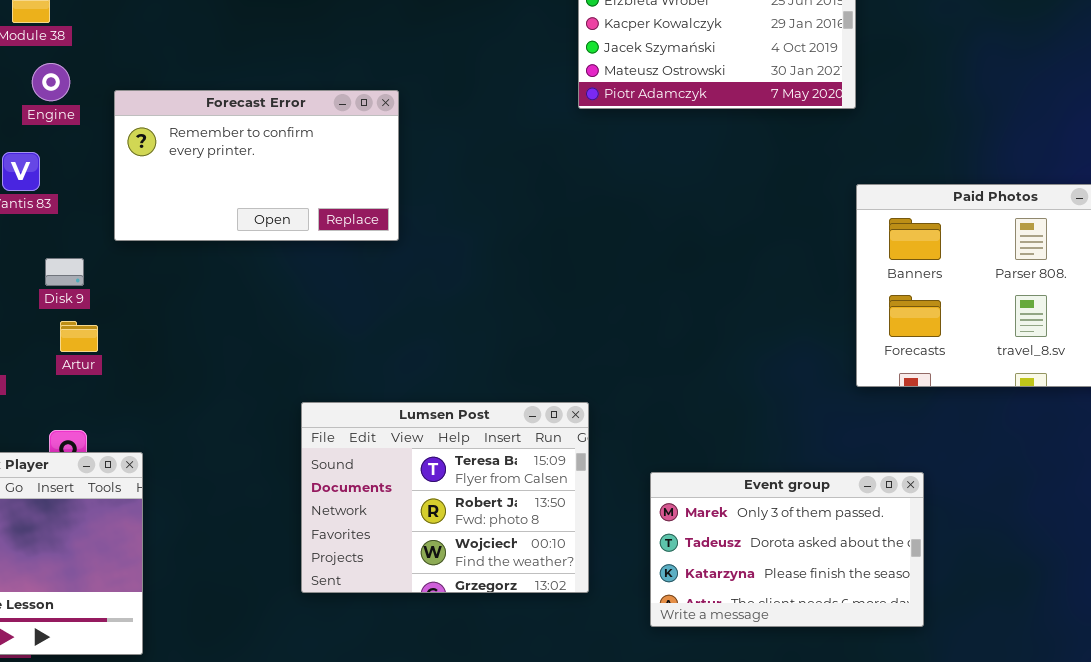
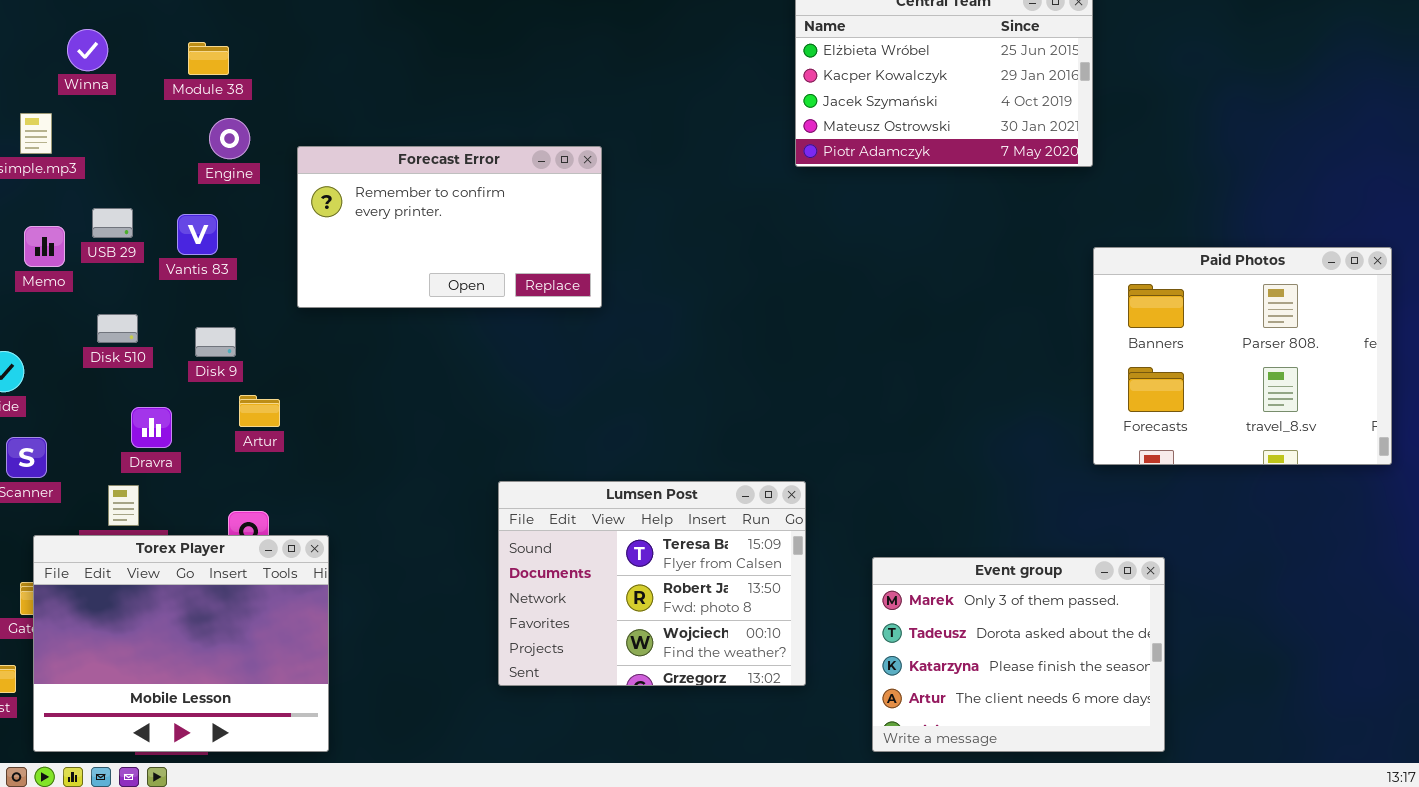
Disk 9: [45,258,84,286] -> [195,327,236,357], moved
Event group: [650,472,924,627] -> [872,557,1165,752], resized

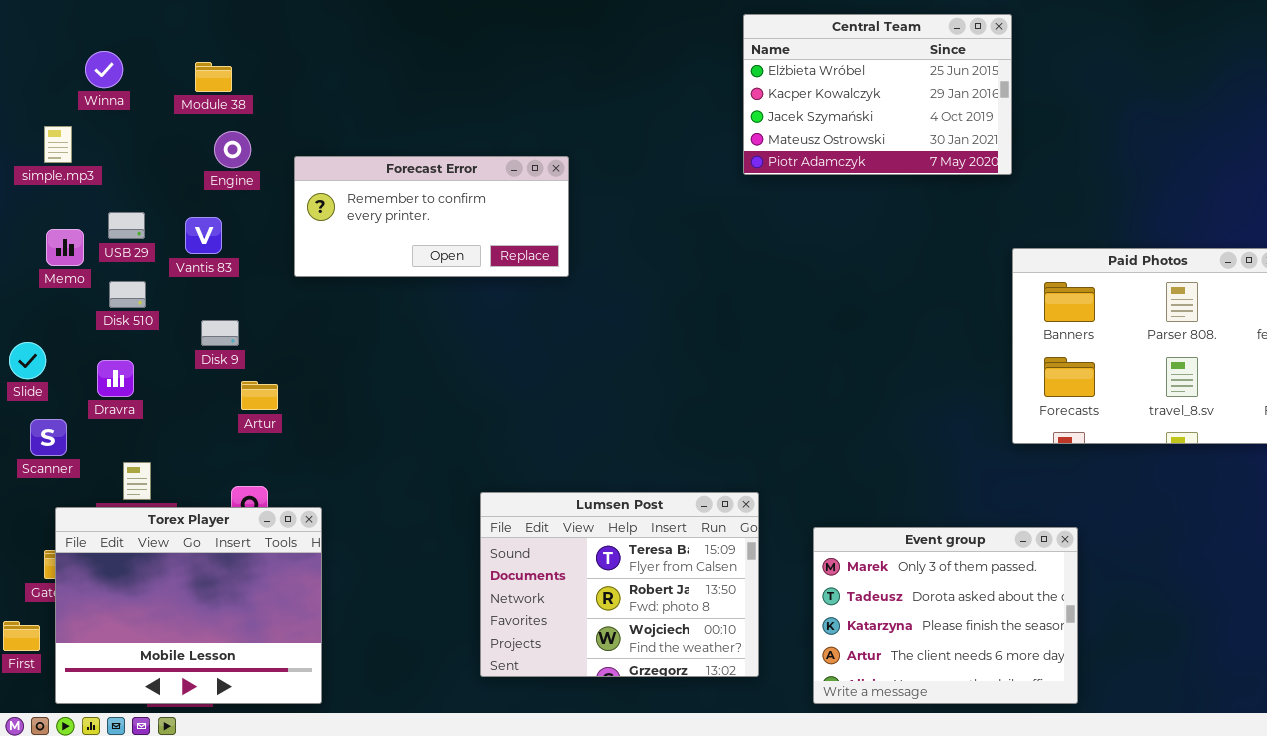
Forecast Error: [297,146,602,308] -> [294,156,569,277], resized
Disk 510: [97,314,138,343] -> [109,281,146,308], moved
Dravra: [131,407,172,448] -> [97,360,134,397], moved
Lumsen Post: [498,481,806,686] -> [480,492,759,677], moved

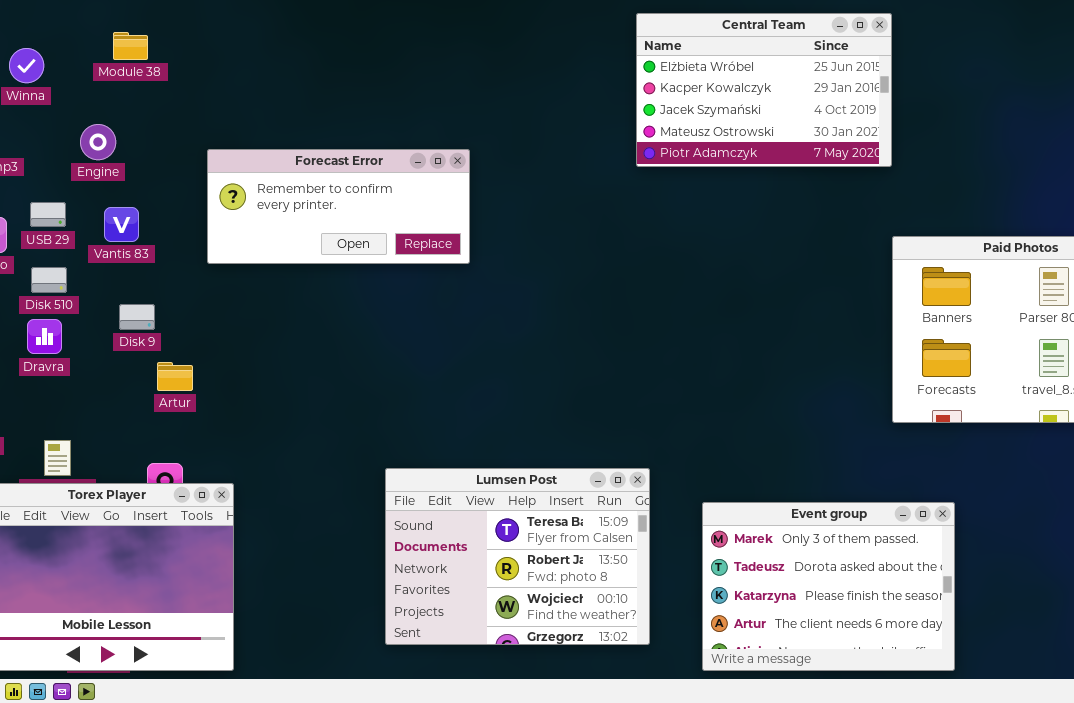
Module 38: [195,62,232,92] -> [113,32,148,60], moved
Engine: [214,131,251,168] -> [80,124,116,160], moved
Dravra: [97,360,134,397] -> [27,319,62,354], moved

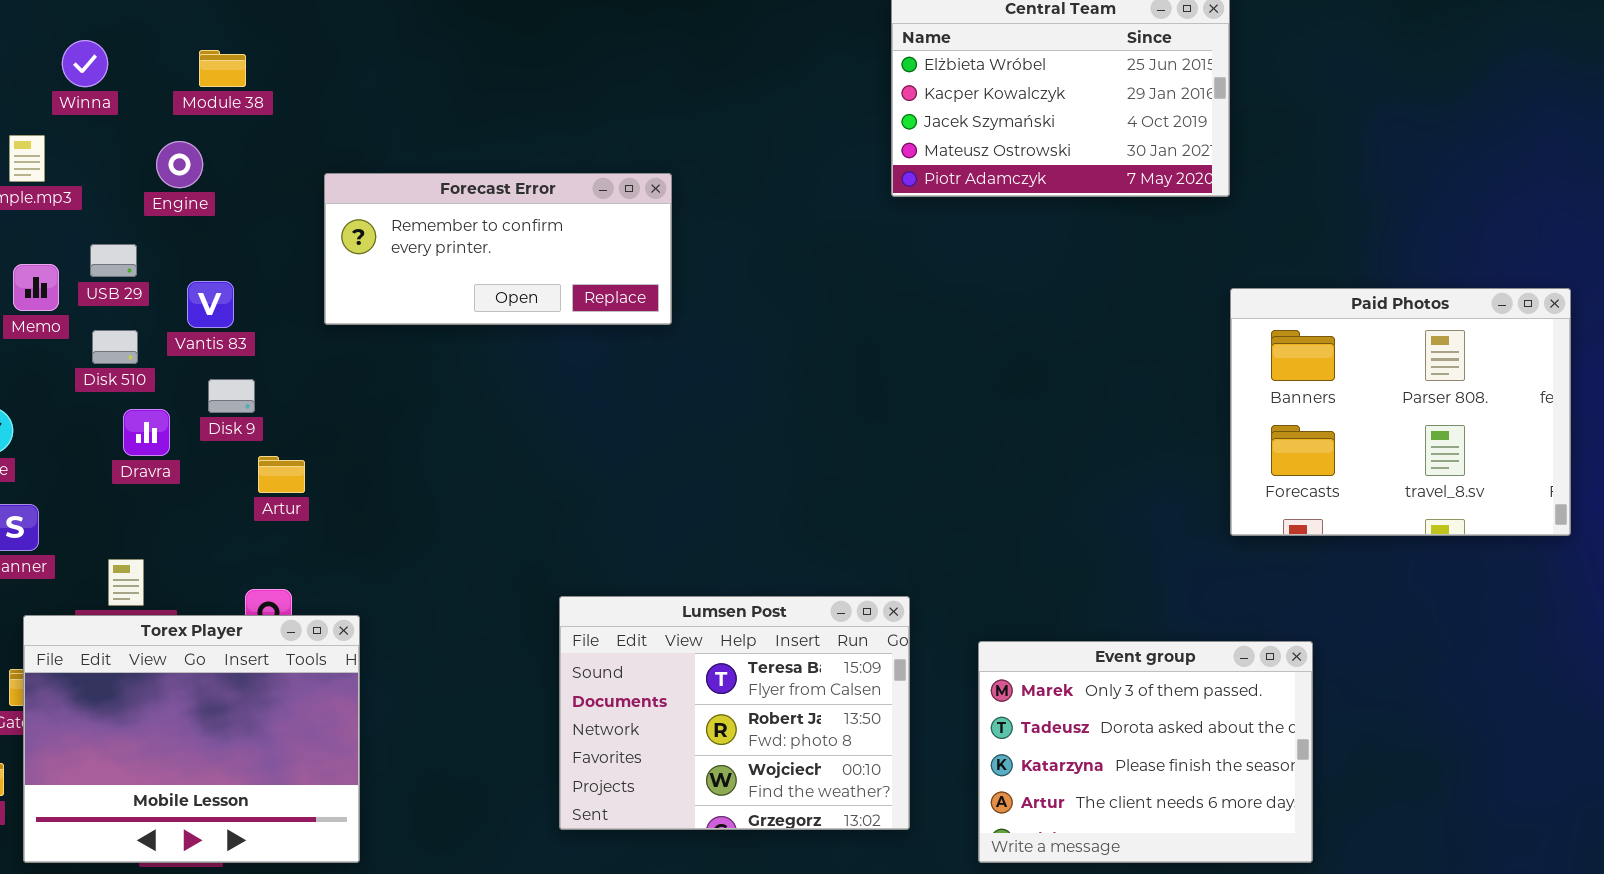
Module 38: [113,32,148,60] -> [199,50,246,87], moved
Vantis 83: [104,207,139,242] -> [187,281,234,328], moved
Dravra: [27,319,62,354] -> [123,409,170,456], moved

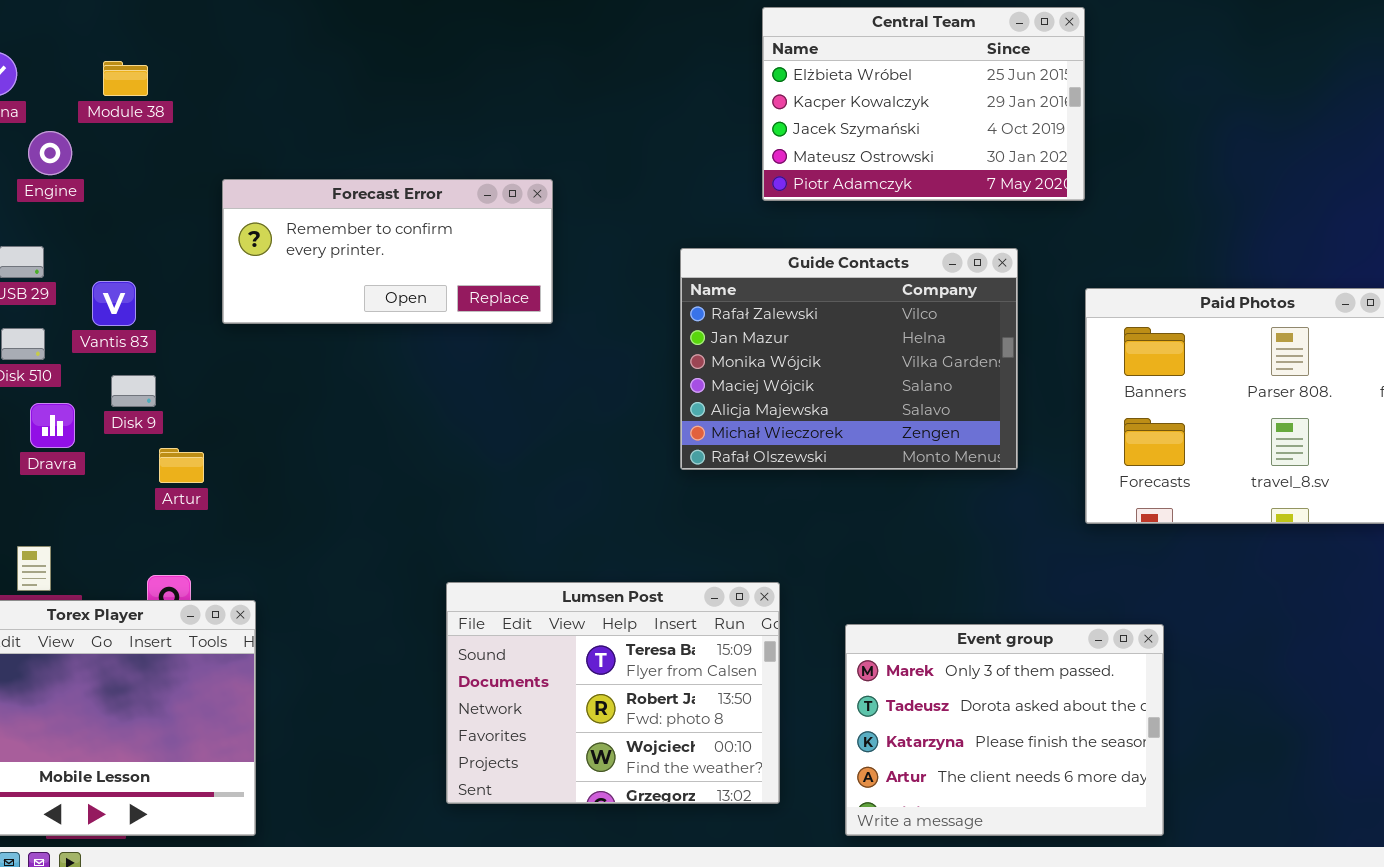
Engine: [156,141,203,188] -> [28,131,72,175], moved
Guide Contacts: none -> [680,248,1018,470], opened

